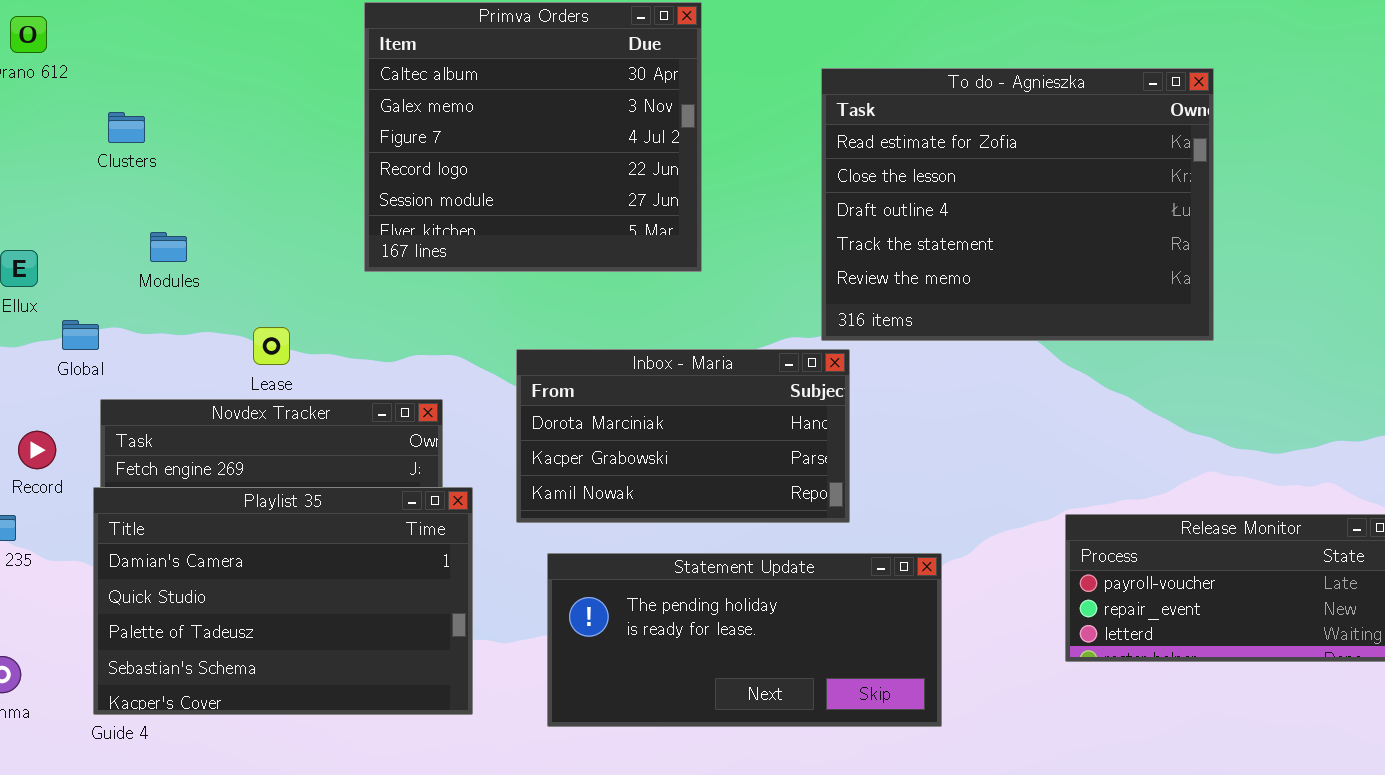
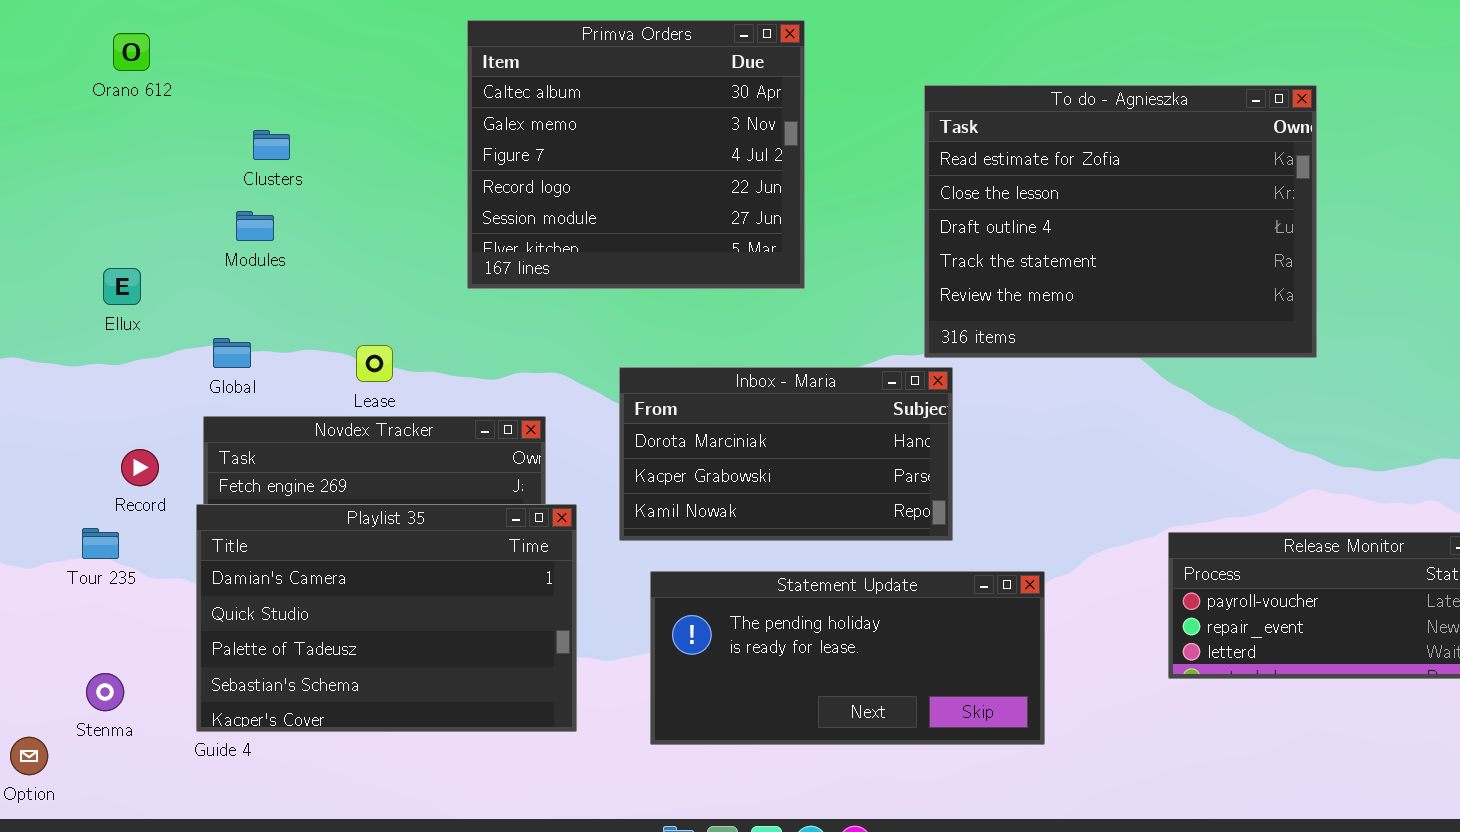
Clusters: [108,112,145,143] -> [253,130,290,160], moved
Modules: [150,232,187,262] -> [236,211,274,241], moved
Global: [62,320,99,350] -> [213,338,251,368], moved

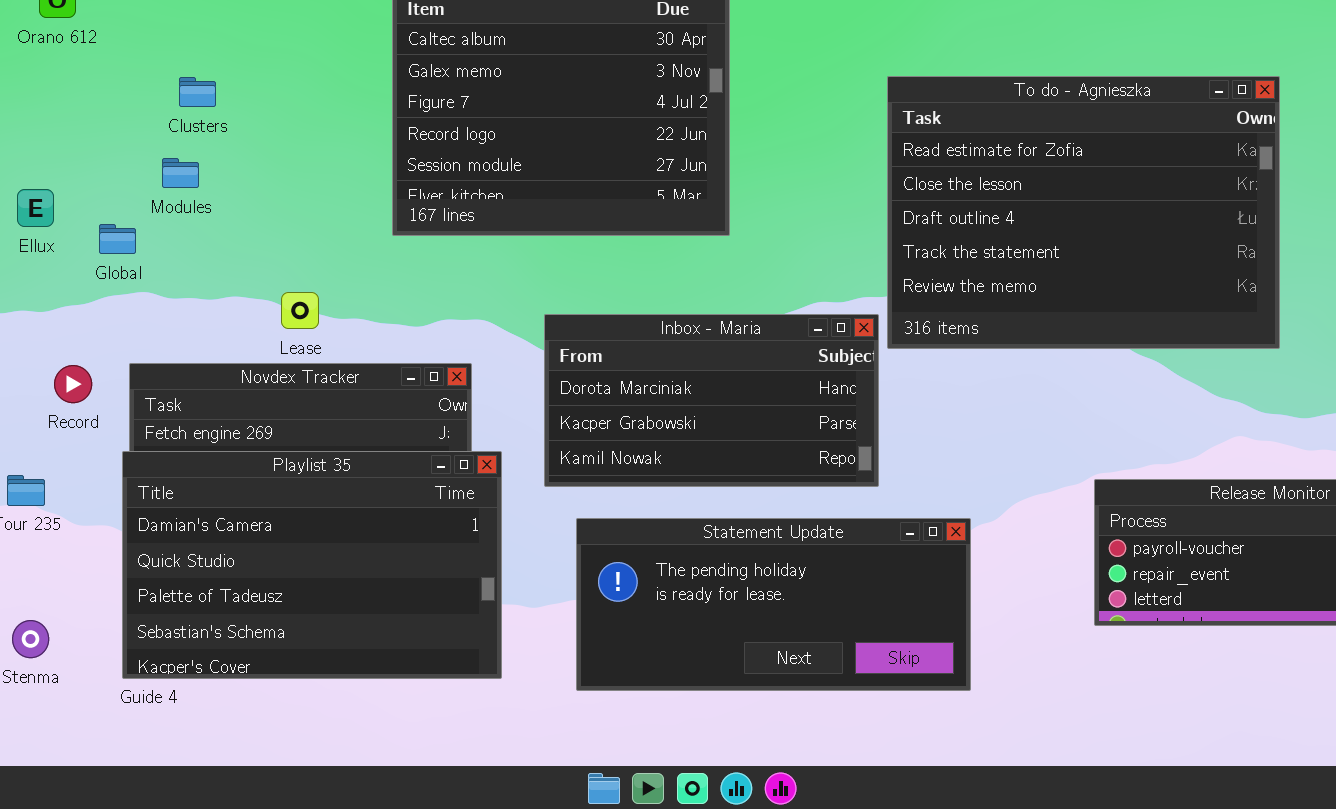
To do - Agnieszka: [924,85,1317,358] -> [887,76,1280,349], moved
Ellux: [103,268,141,305] -> [17,189,54,227], moved
Global: [213,338,251,368] -> [99,224,136,254], moved
Record: [121,449,159,486] -> [54,365,92,403], moved

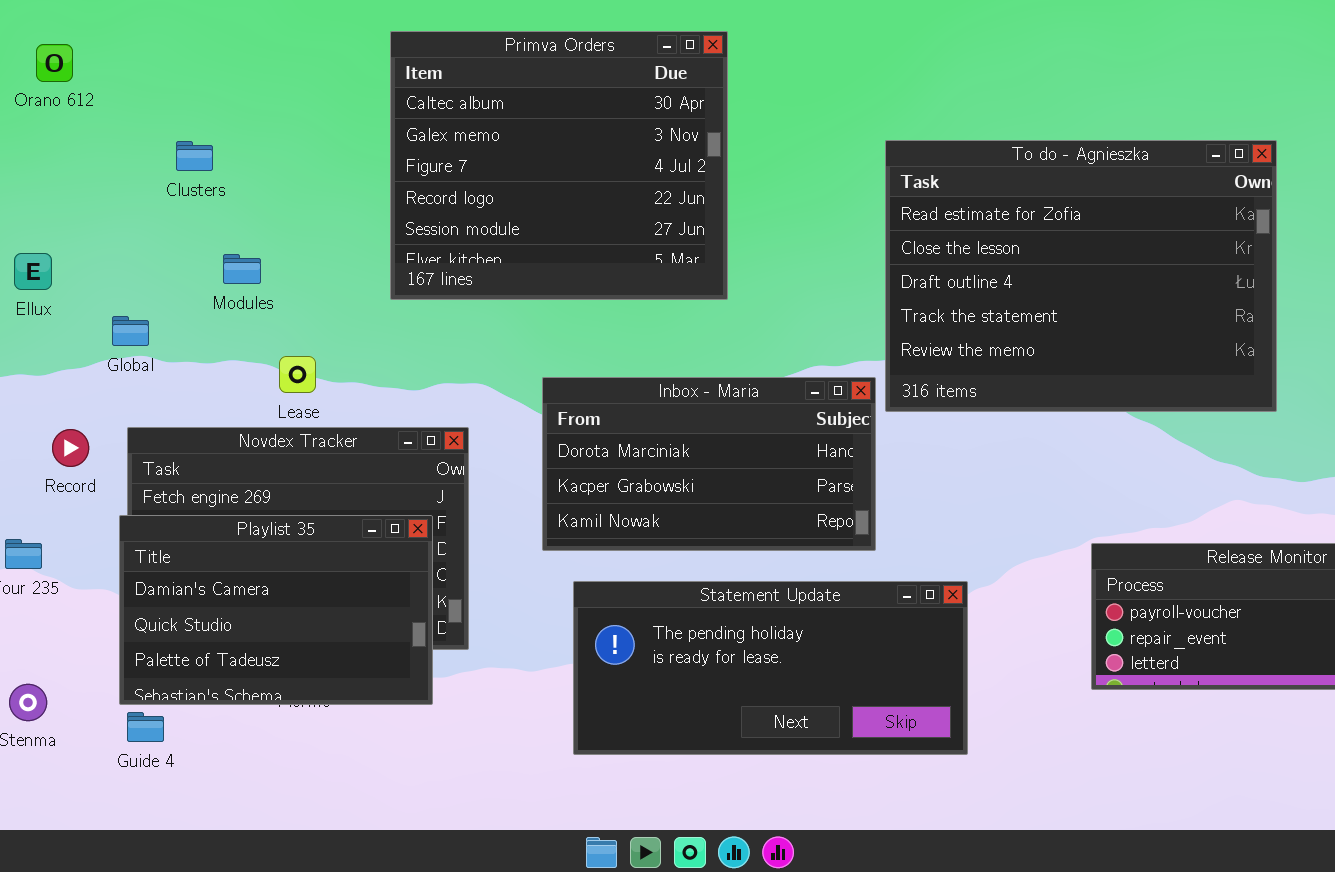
Modules: [162,158,199,188] -> [223,254,261,284], moved
Global: [99,224,136,254] -> [112,316,149,346], moved
Playlist 35: [122,451,502,679] -> [119,515,433,705], resized

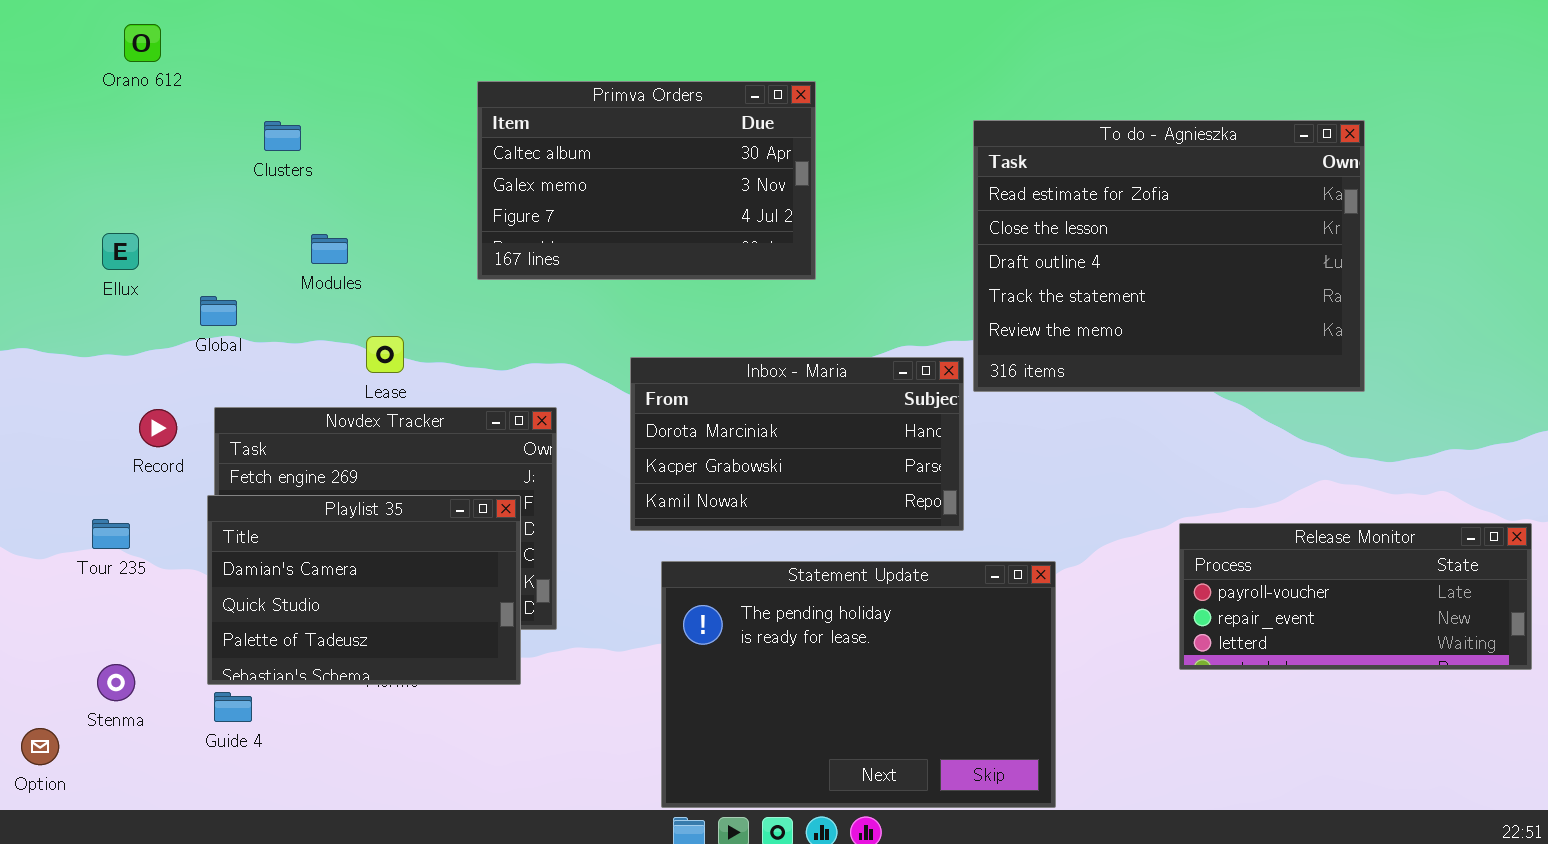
Primva Orders: [390,31,728,300] -> [477,81,816,280], resized
Statement Update: [573,581,968,755] -> [661,561,1056,808], resized

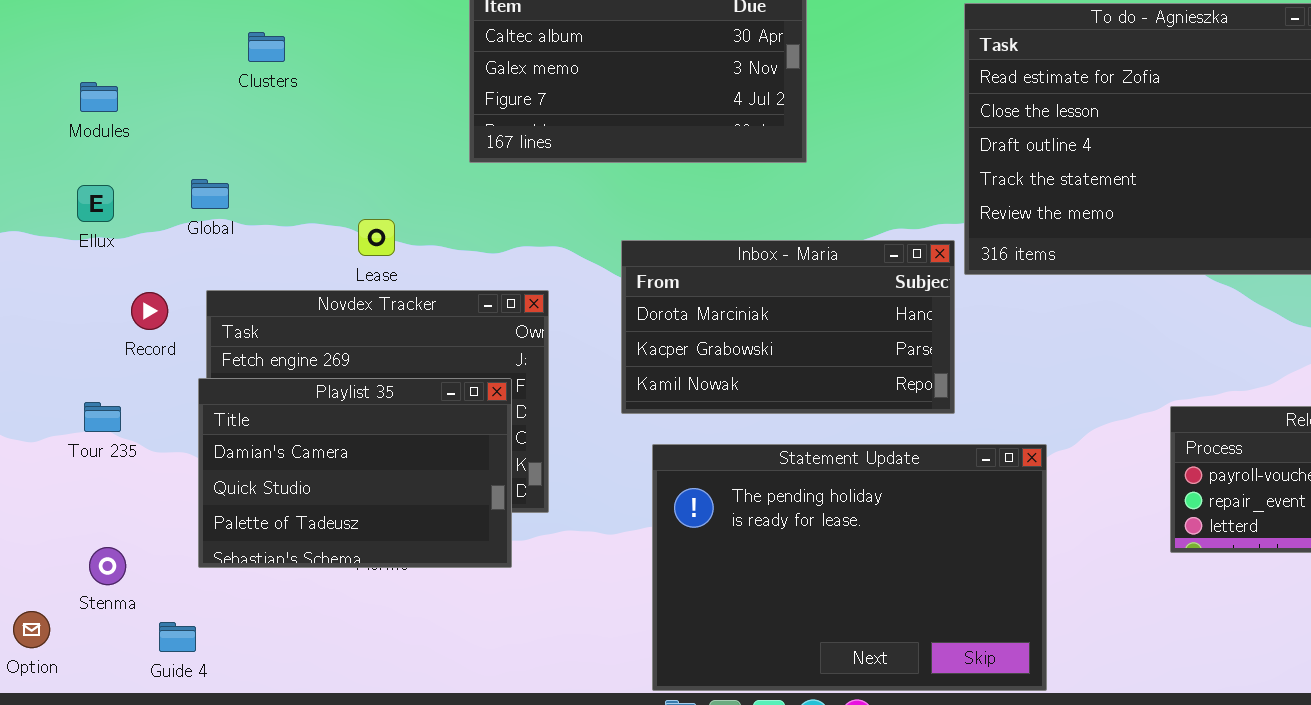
Clusters: [264,121,301,151] -> [248,32,285,62], moved
Ellux: [102,233,139,270] -> [77,185,114,222], moved
Modules: [311,234,348,264] -> [80,82,118,112], moved
Guide 4: [214,692,252,722] -> [159,622,196,652], moved

